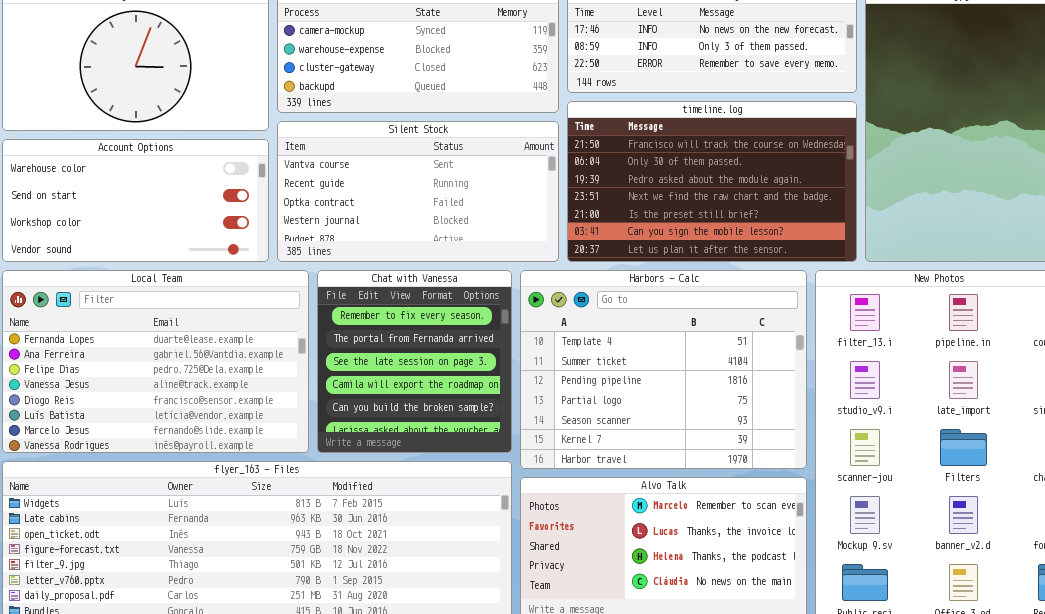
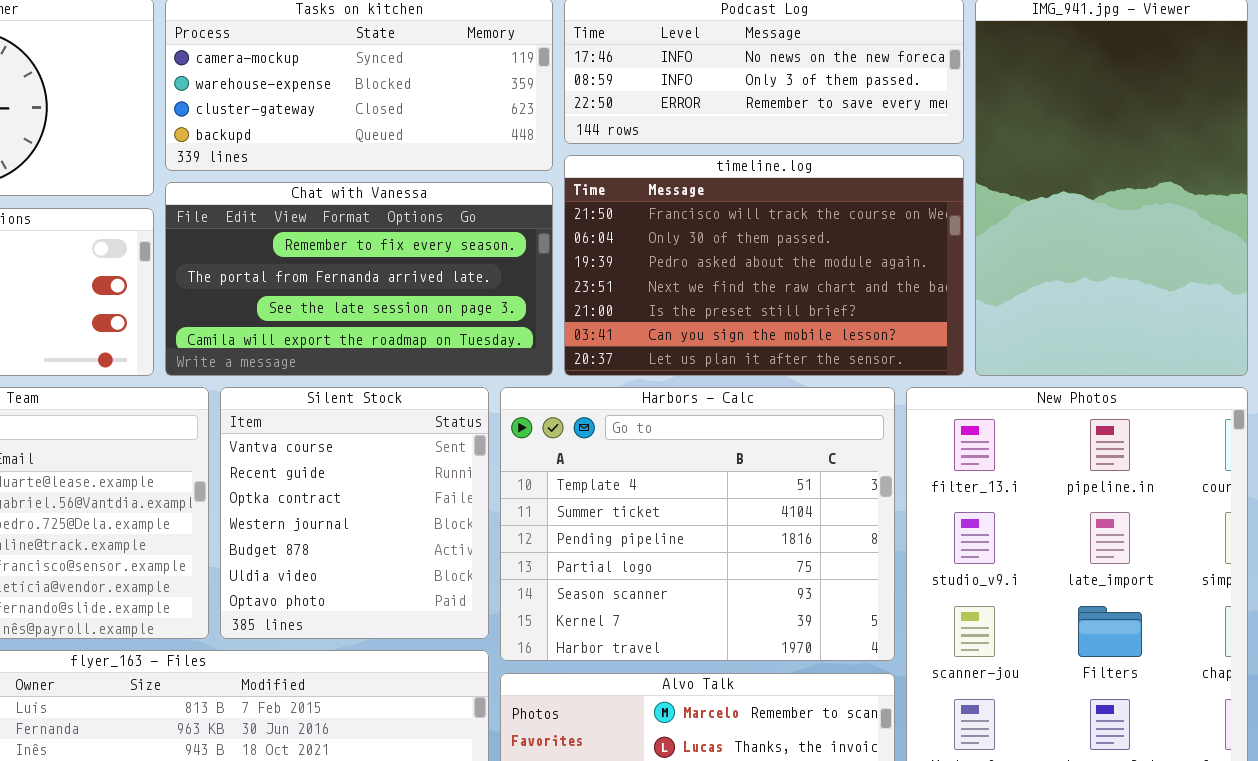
Silent Stock: [277,121,559,262] -> [220,387,489,639], moved, resized
Chat with Vanessa: [317,270,512,453] -> [165,182,553,376], moved, resized

